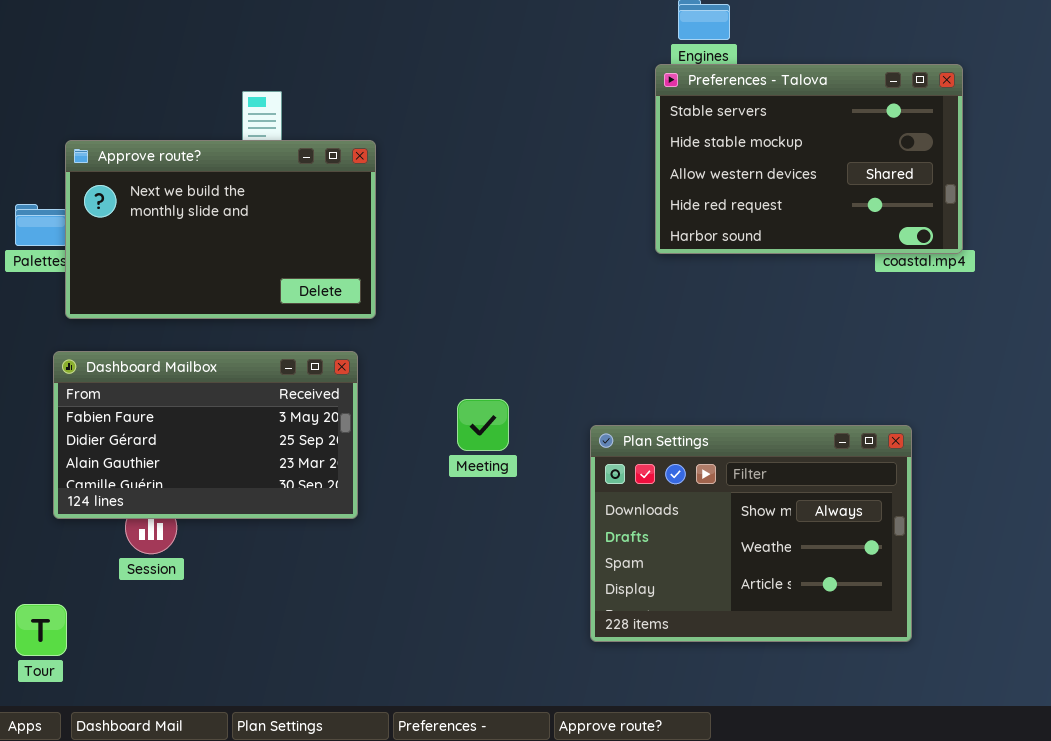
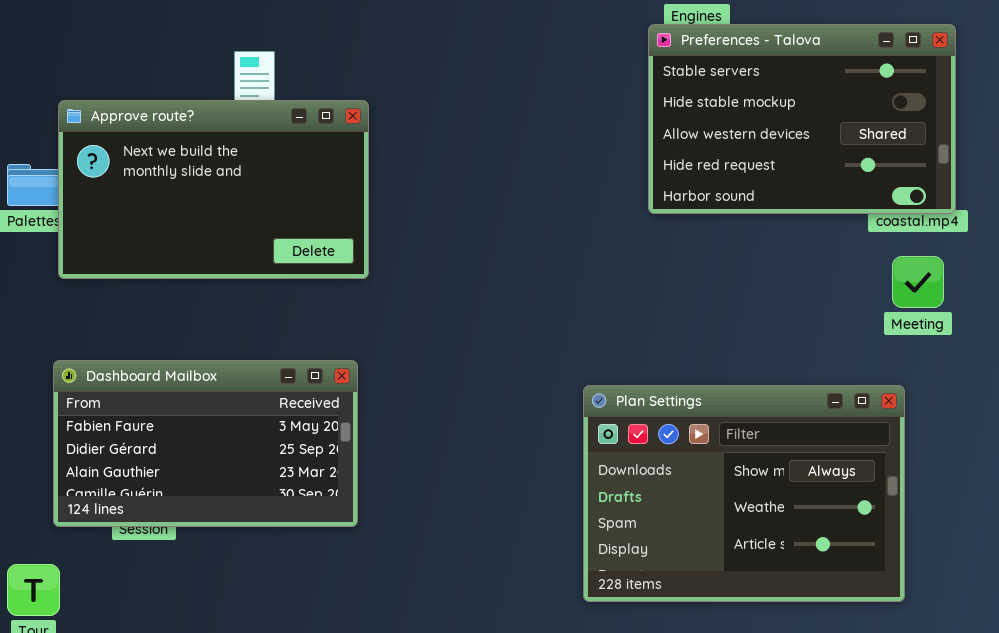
Dashboard Mailbox: [53,351,358,519] -> [53,360,358,527], moved
Meeting: [457,399,509,451] -> [892,256,944,308], moved

